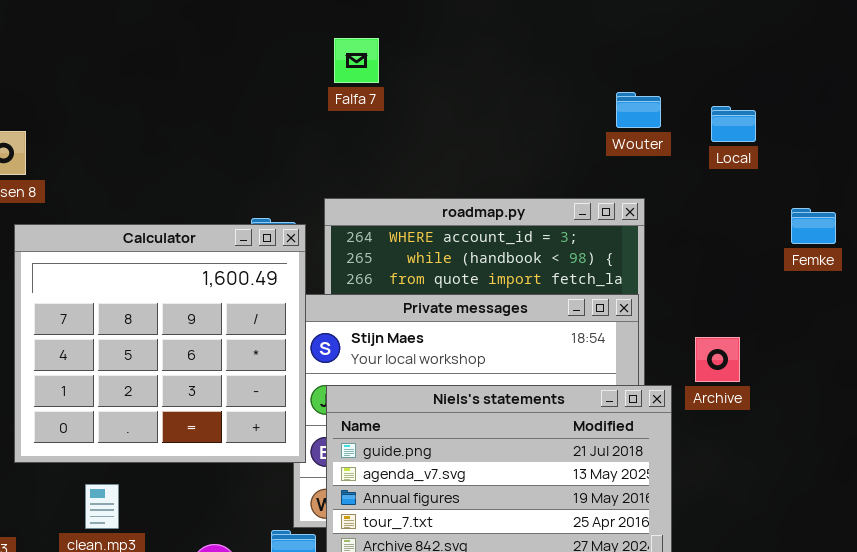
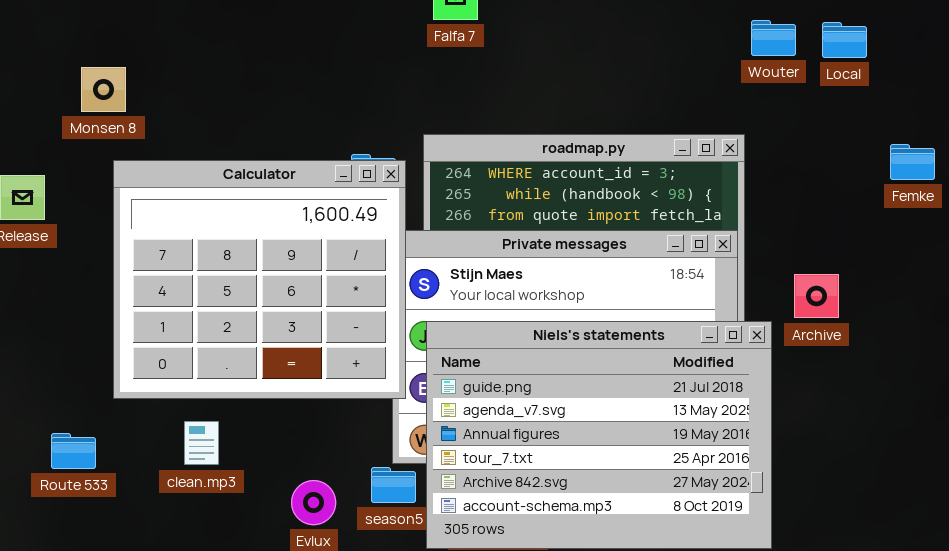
Wouter: [616,92,661,128] -> [751,20,796,56], moved
Local: [711,106,756,142] -> [822,22,867,58], moved

